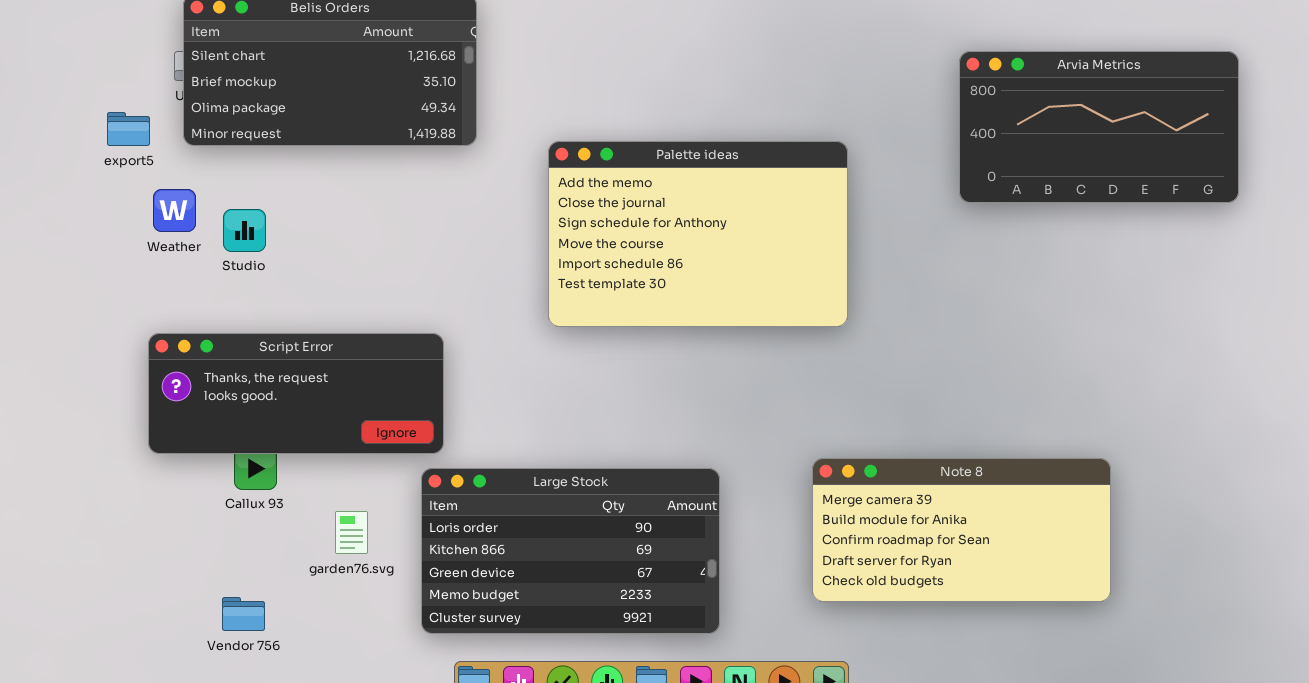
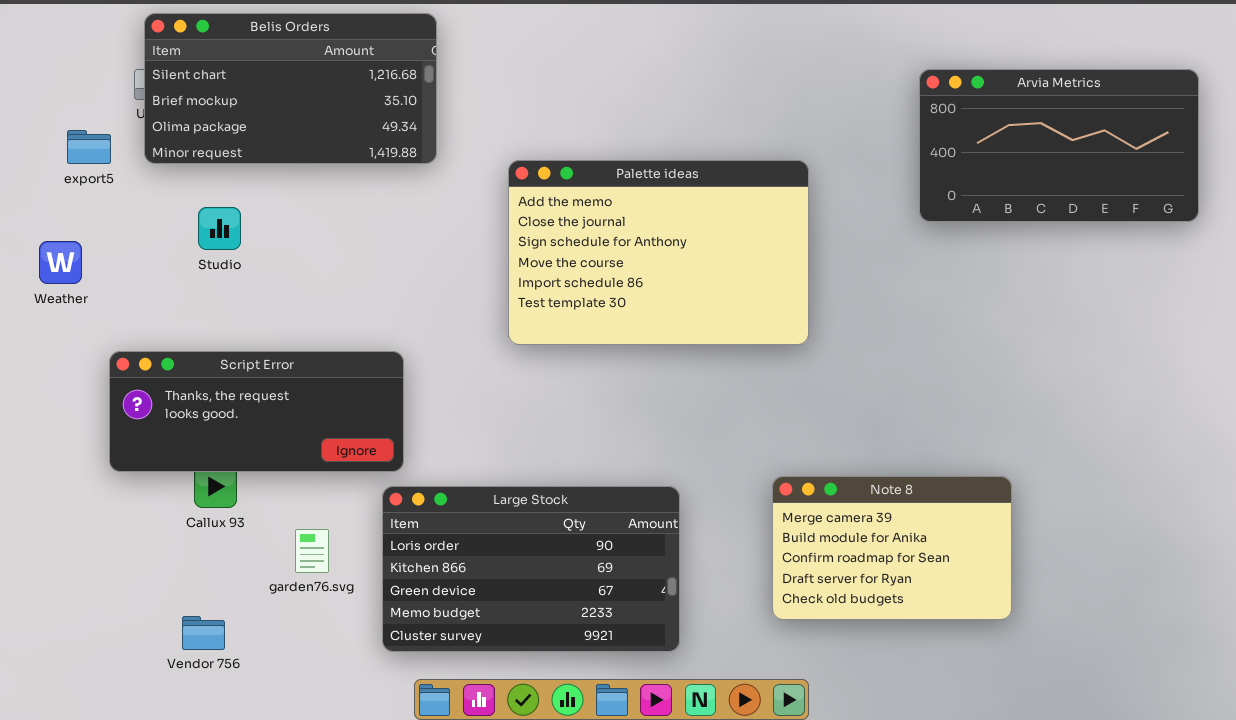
Weather: [153,189,196,232] -> [39,241,82,284], moved
Studio: [223,209,266,252] -> [198,207,241,250], moved
Note 8: [812,458,1111,602] -> [772,476,1012,620], resized

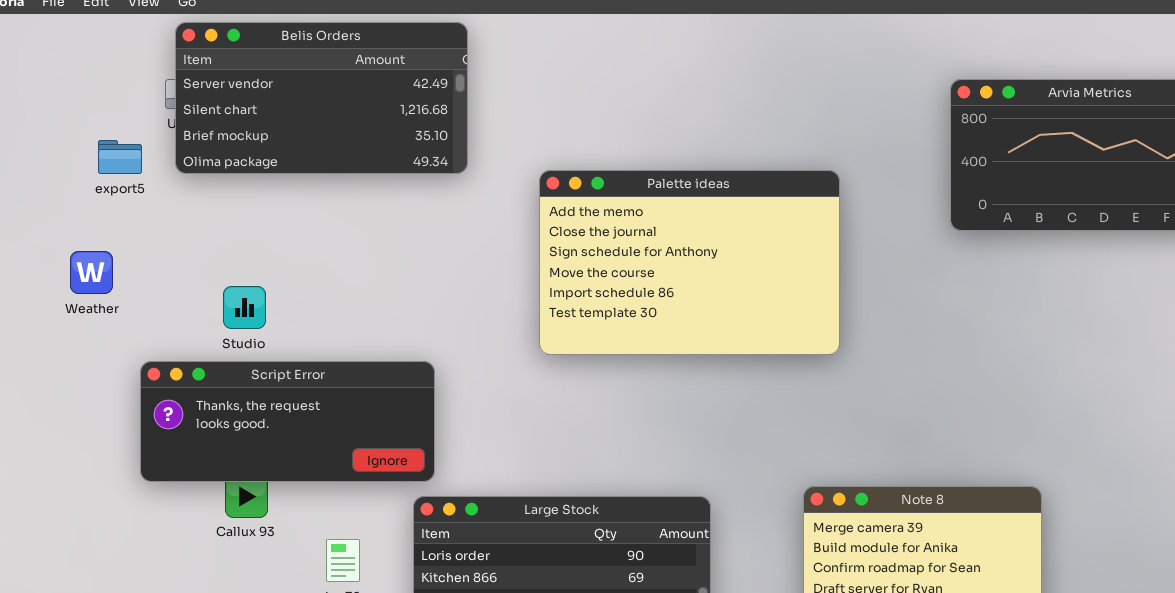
Belis Orders: [144,13,437,164] -> [175,22,468,174], scrolled up 1 row
Studio: [198,207,241,250] -> [223,286,266,329], moved

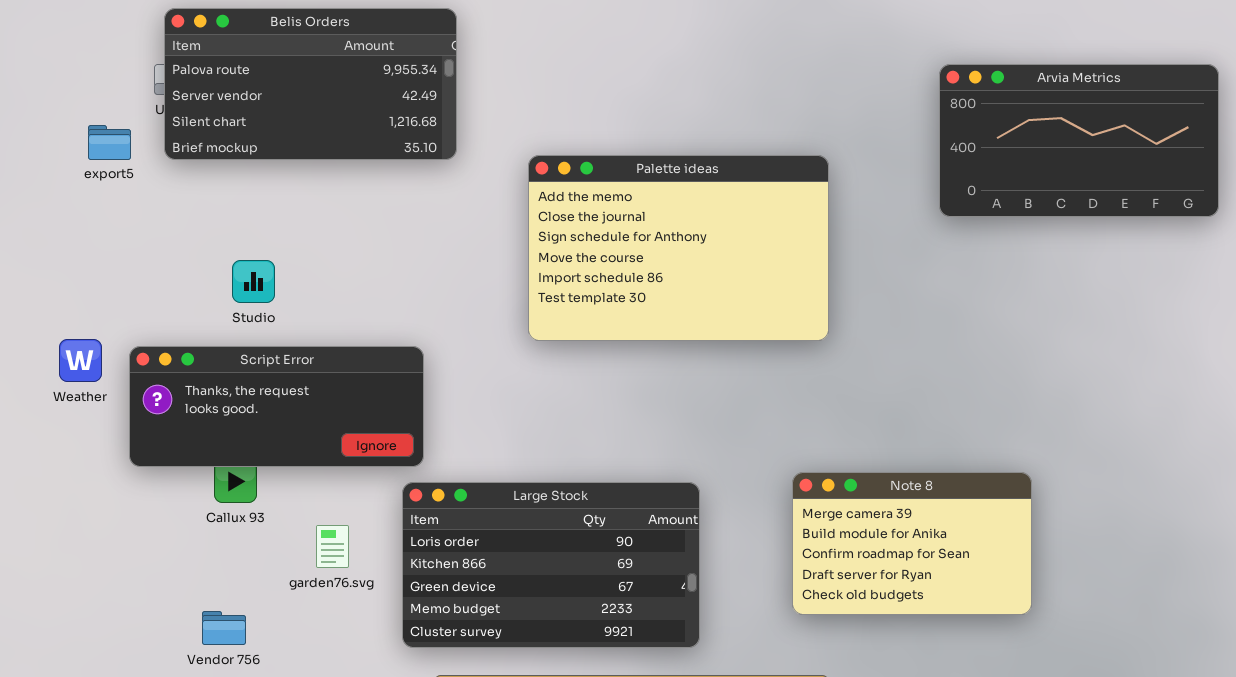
Belis Orders: [175,22,468,174] -> [164,8,457,160], scrolled up 1 row
Weather: [70,251,113,294] -> [59,339,102,382], moved
Studio: [223,286,266,329] -> [232,260,275,303], moved

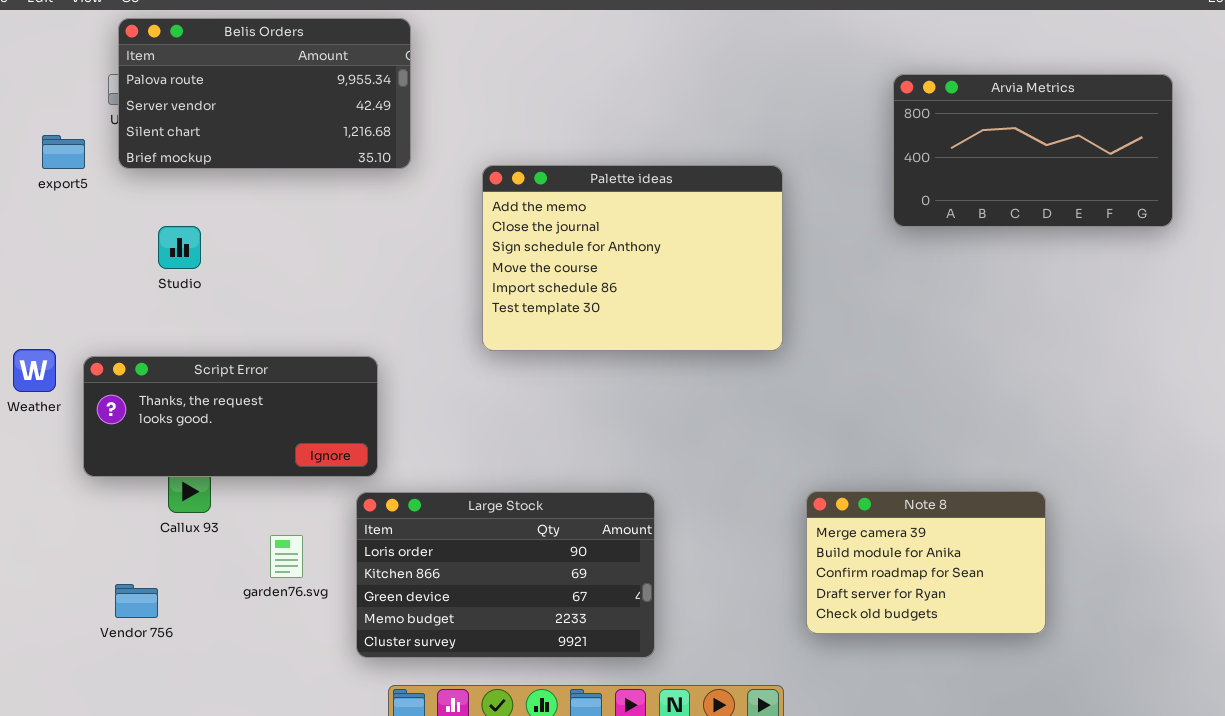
Studio: [232,260,275,303] -> [158,226,201,269], moved
Note 8: [792,472,1032,615] -> [806,491,1046,634], moved
Vendor 756: [202,611,246,645] -> [115,584,158,618], moved

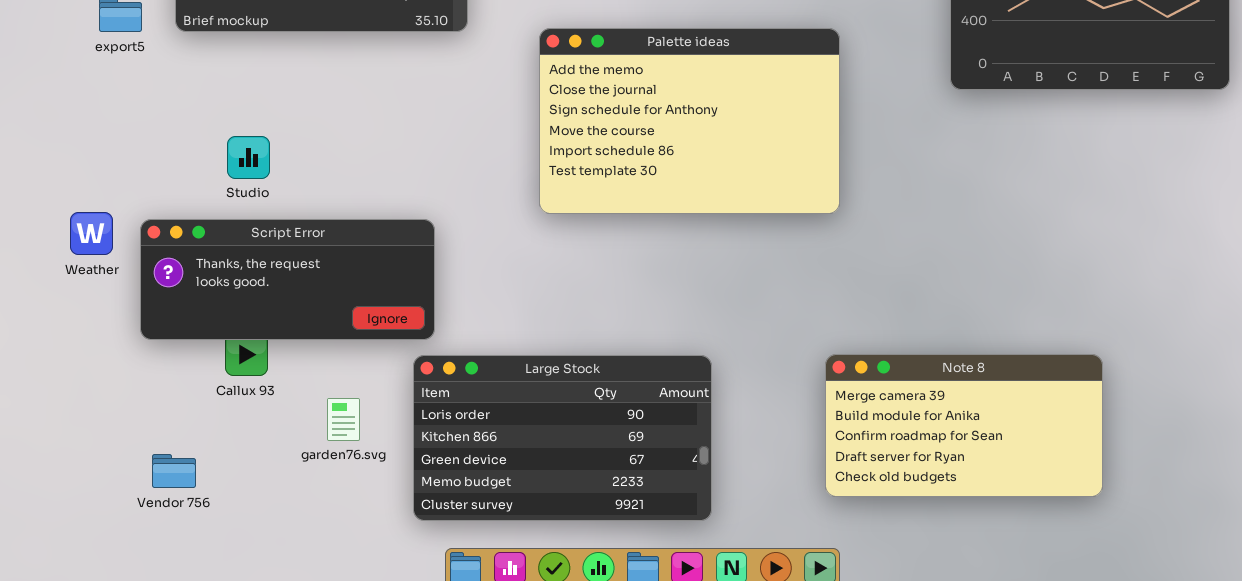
Studio: [158,226,201,269] -> [227,136,270,179], moved
Note 8: [806,491,1046,634] -> [825,354,1103,497], resized
Vendor 756: [115,584,158,618] -> [152,454,196,488], moved

